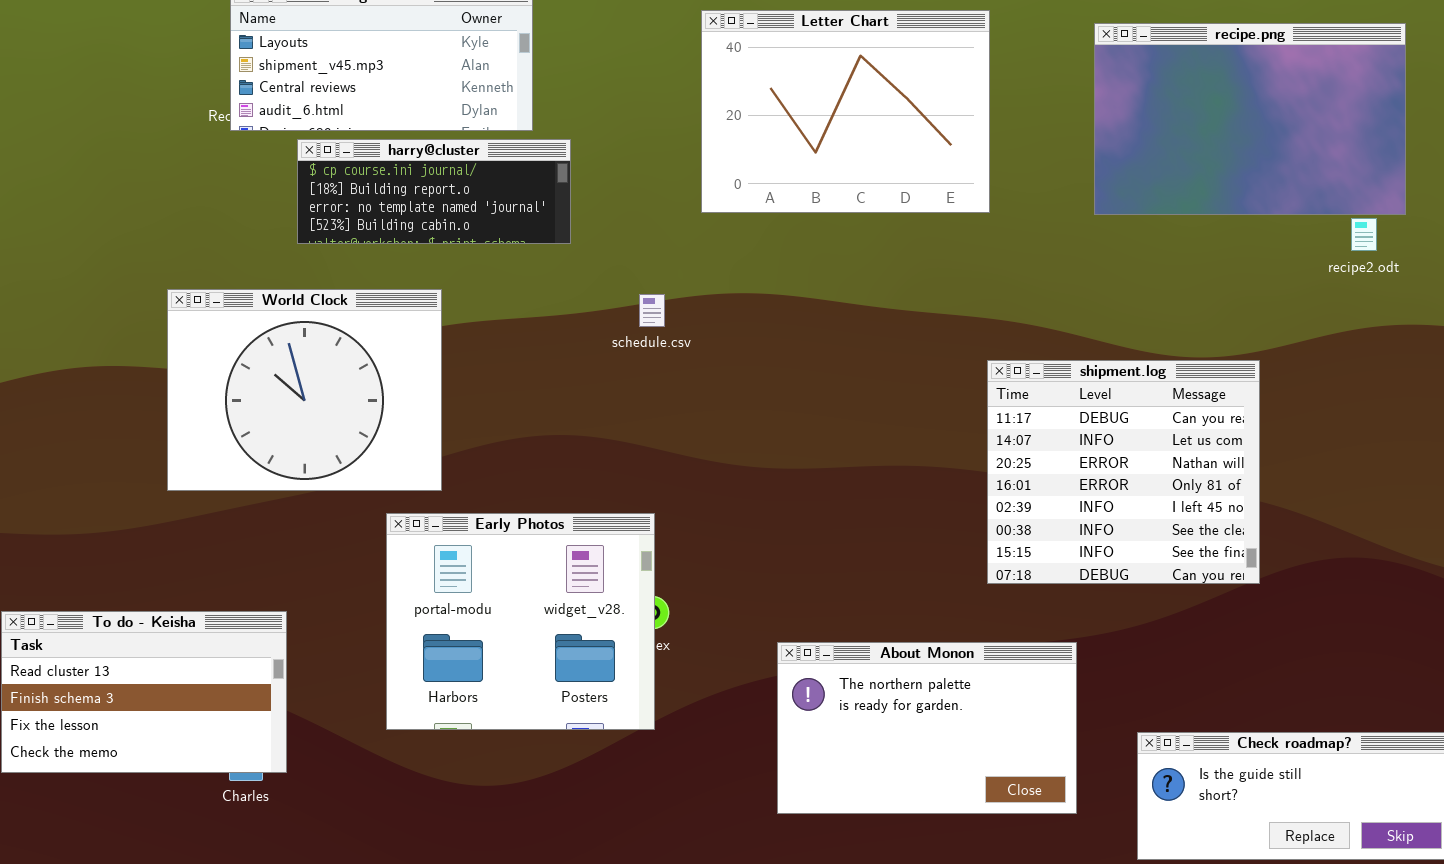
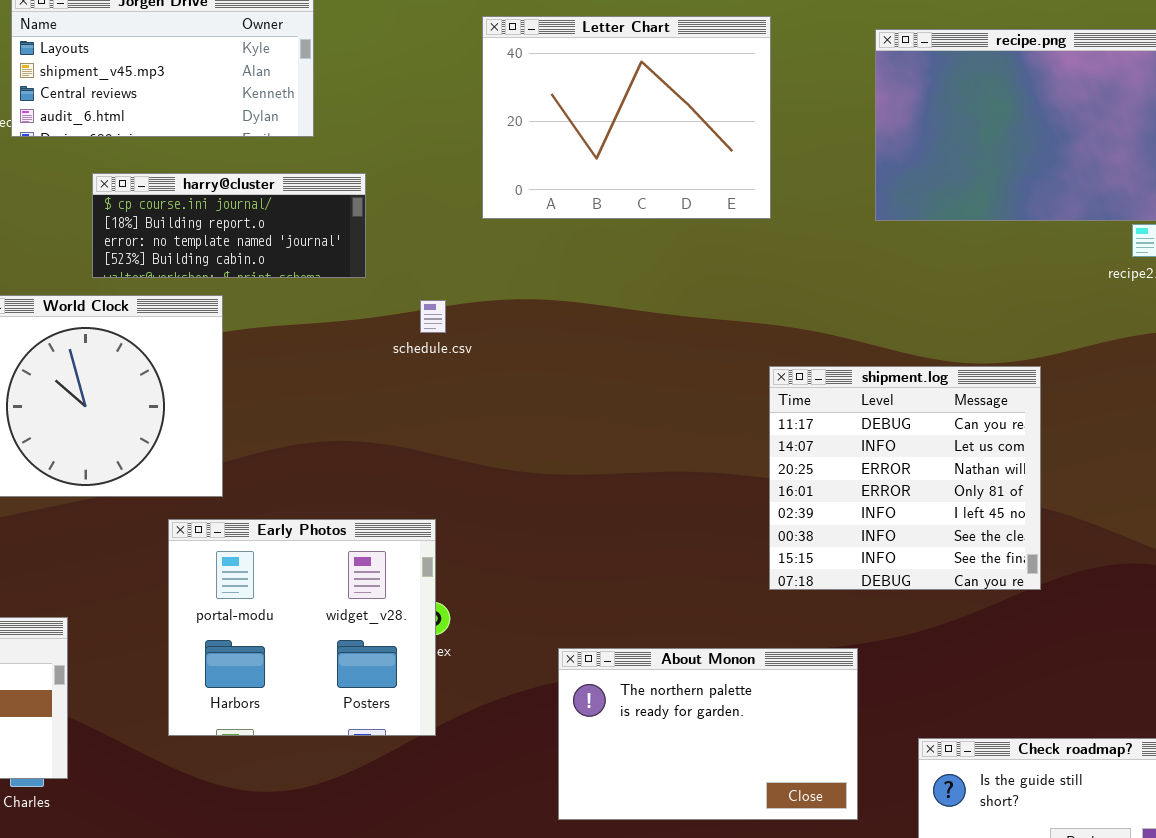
harry@cluster: [297,139,571,244] -> [92,173,366,278], moved

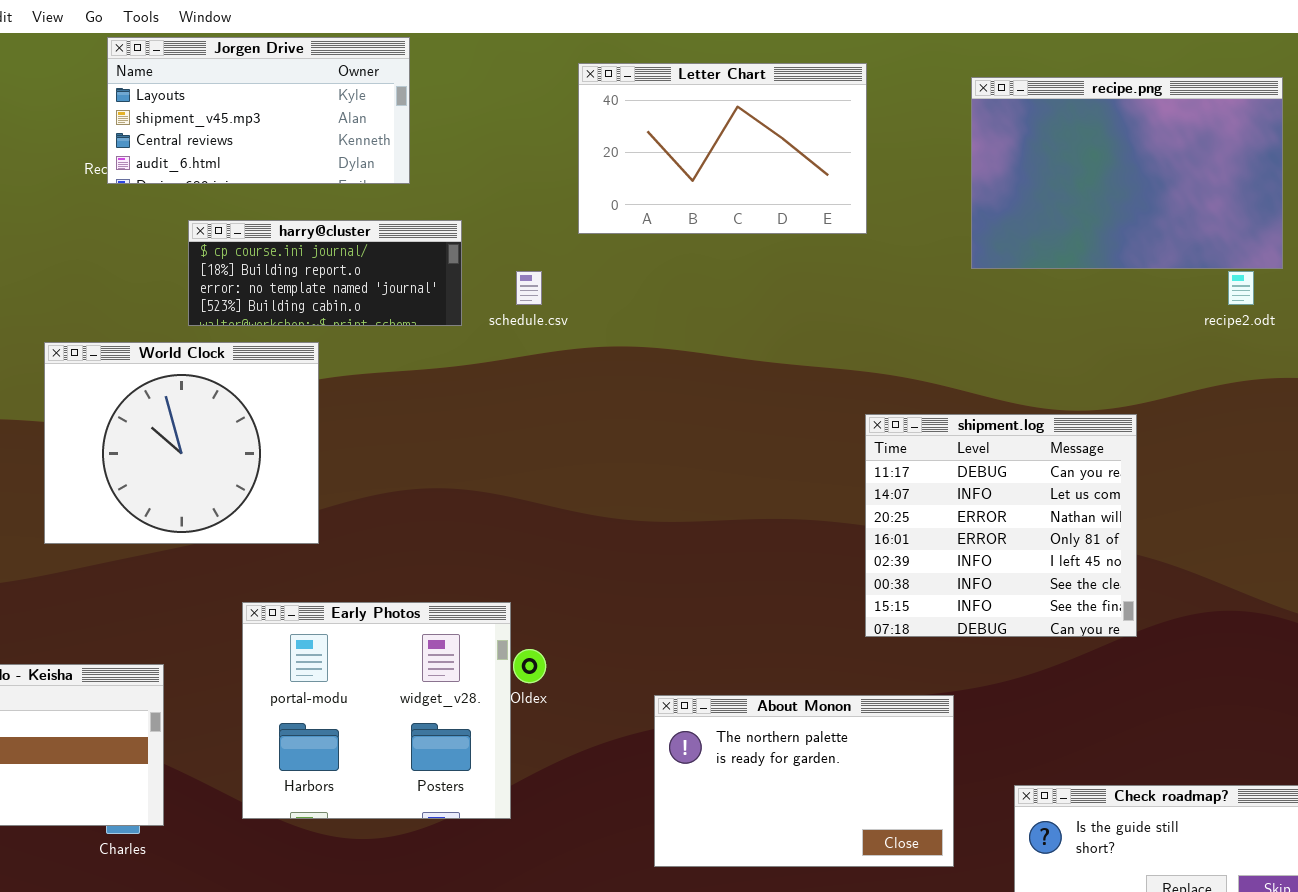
Letter Chart: [482,16,771,219] -> [578,63,867,234], resized
schedule.csv: [420,300,446,333] -> [516,271,542,305], moved
Early Photos: [168,519,436,736] -> [242,602,511,819], moved

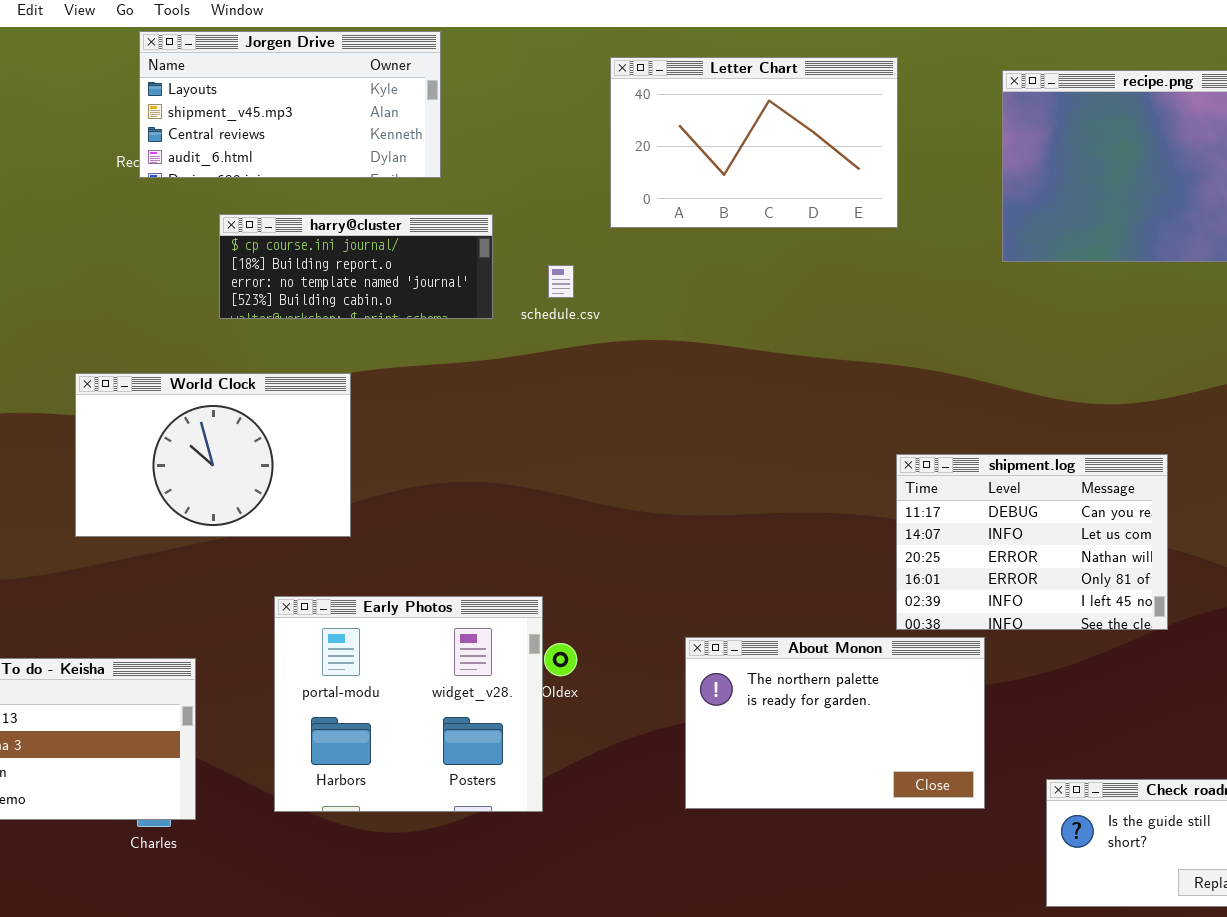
World Clock: [44,342,319,544] -> [75,373,351,537], resized
shipment.log: [865,414,1137,637] -> [896,454,1168,630], resized
About Monon: [654,695,954,867] -> [685,637,985,809], moved

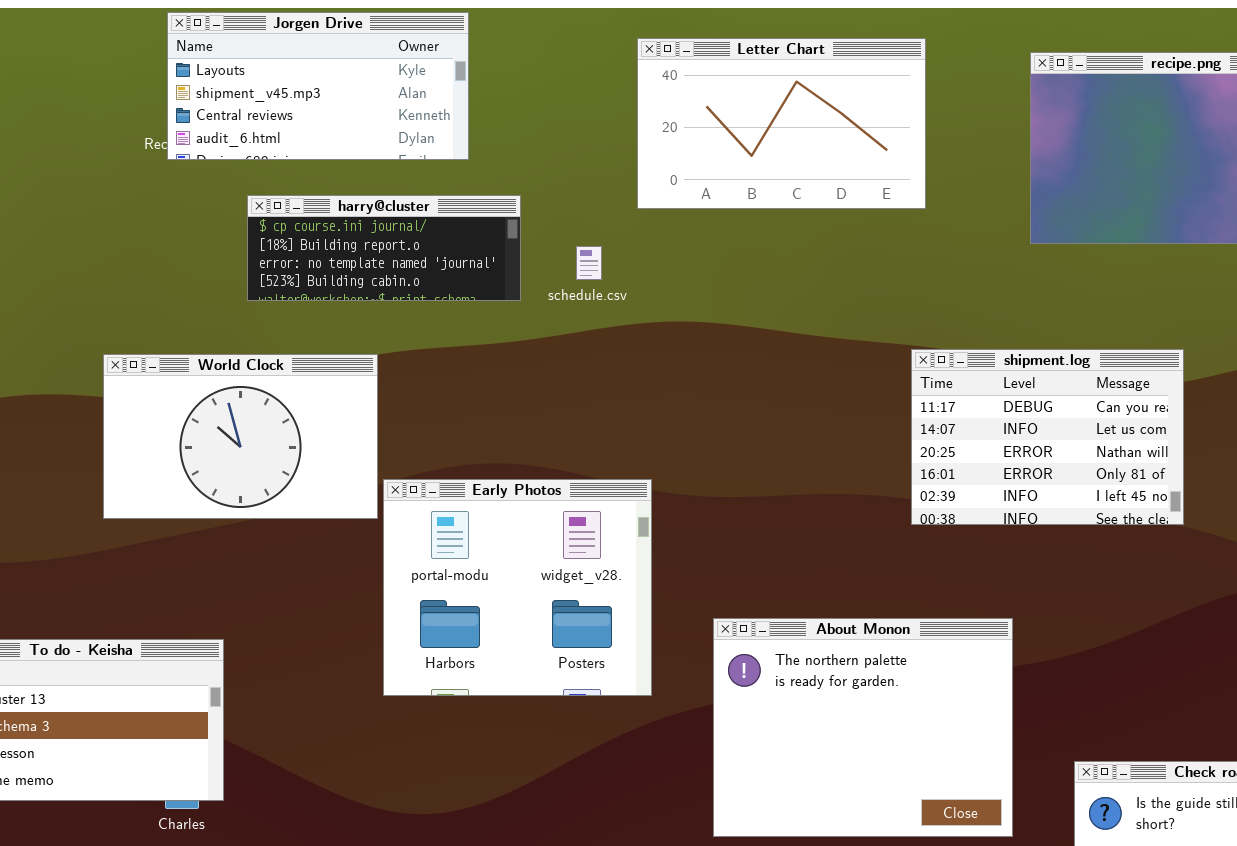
shipment.log: [896,454,1168,630] -> [911,349,1184,525], moved
Early Photos: [274,596,543,812] -> [383,479,652,696], moved
About Monon: [685,637,985,809] -> [713,618,1013,837], resized

